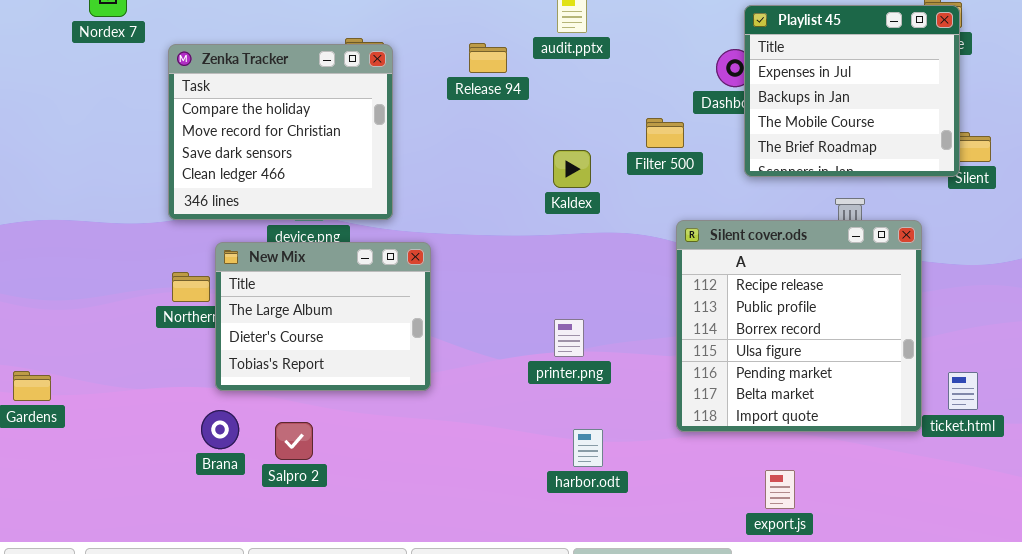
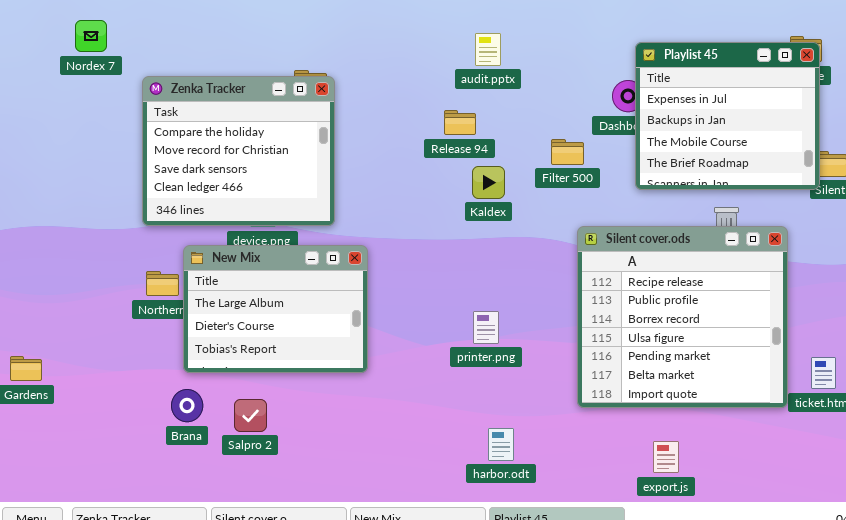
Release 94: [469,43,507,73] -> [444,110,476,135], moved
harbor.odt: [573,429,603,467] -> [488,428,514,461], moved

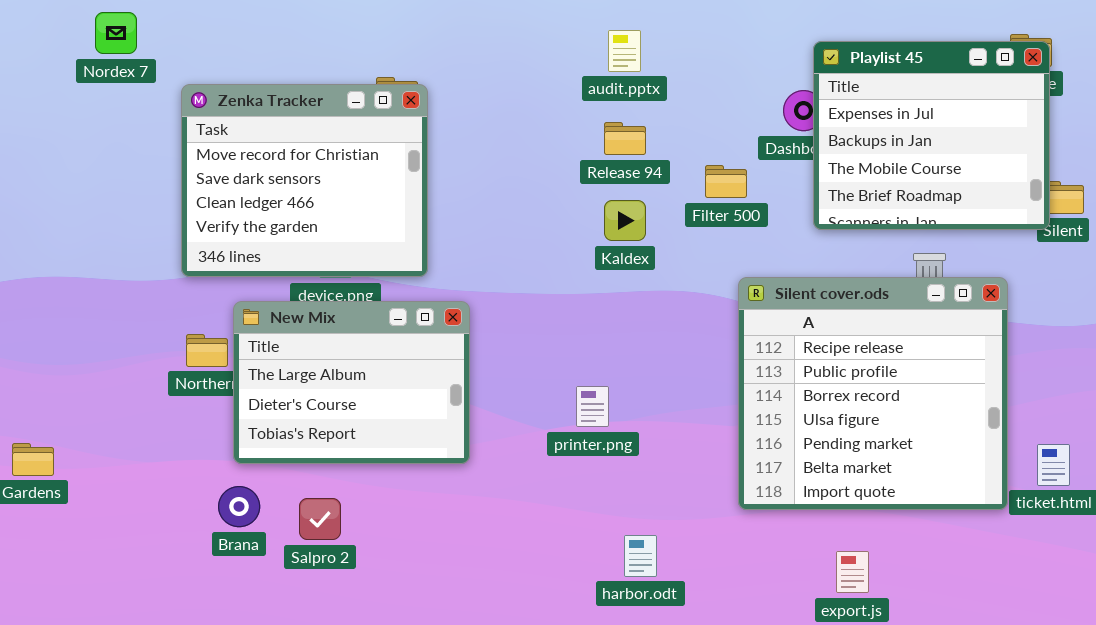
Zenka Tracker: [142,76,335,226] -> [181,84,428,277], scrolled down 1 row
Release 94: [444,110,476,135] -> [604,122,646,155], moved
printer.png: [473,311,499,344] -> [576,386,609,427], moved

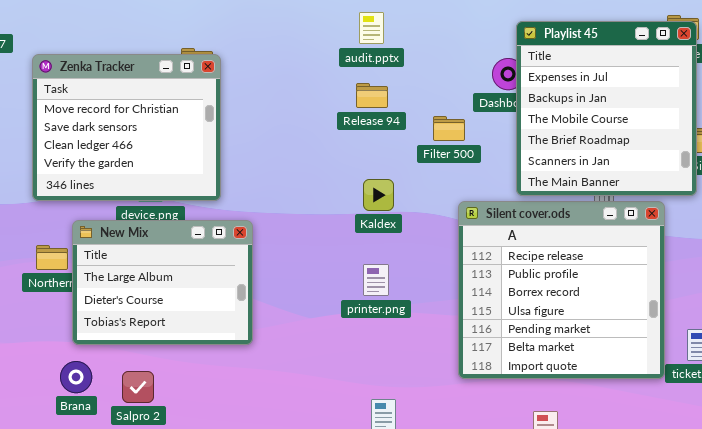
Playlist 45: [813,41,1050,230] -> [516,21,697,196], resized
Kaldex: [604,200,646,241] -> [363,179,394,211], moved
printer.png: [576,386,609,427] -> [363,264,389,296], moved

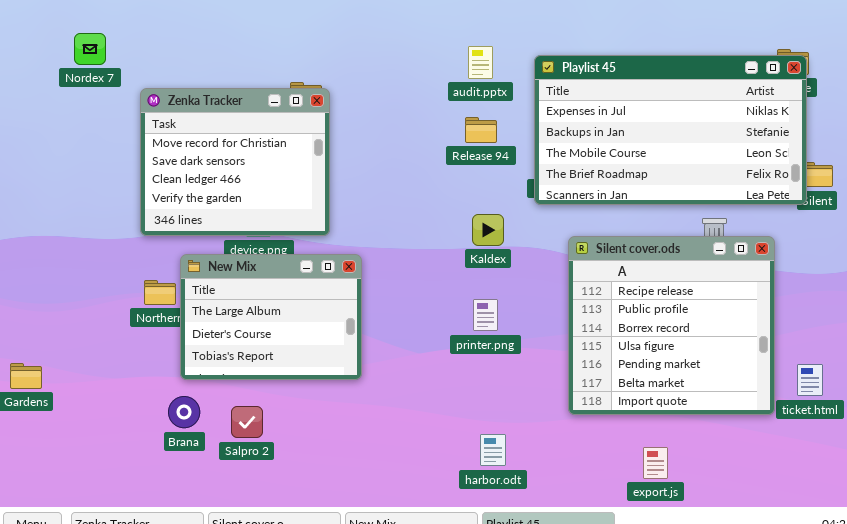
Playlist 45: [516,21,697,196] -> [534,55,807,205], resized

